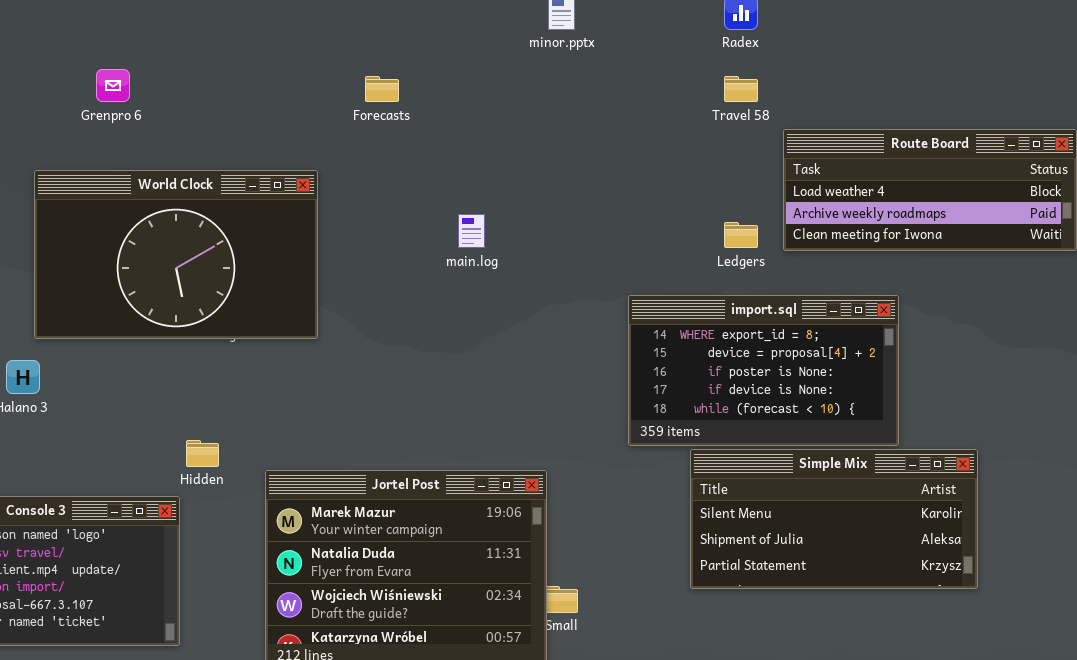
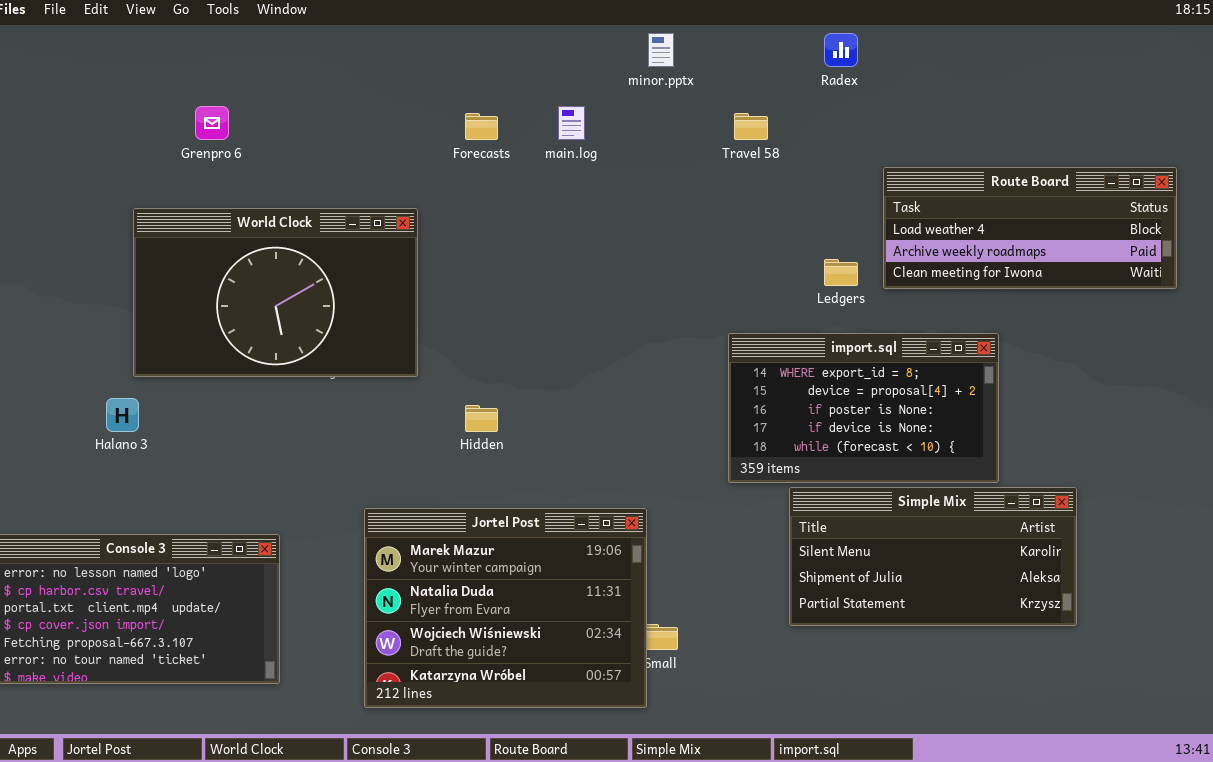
Travel 58: [724,76,758,102] -> [734,113,768,140], moved
main.log: [458,214,485,248] -> [558,106,585,140], moved
Hidden: [186,440,219,467] -> [465,405,498,432], moved

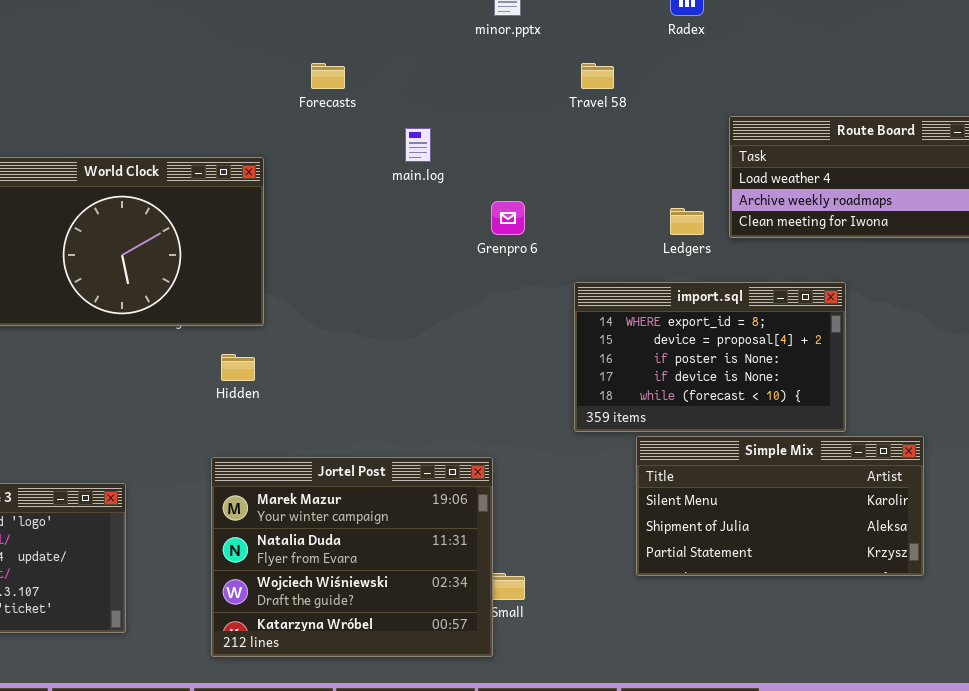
Grenpro 6: [195,106,229,140] -> [491,201,525,235], moved
main.log: [558,106,585,140] -> [405,128,431,162], moved
Hidden: [465,405,498,432] -> [221,354,255,381], moved

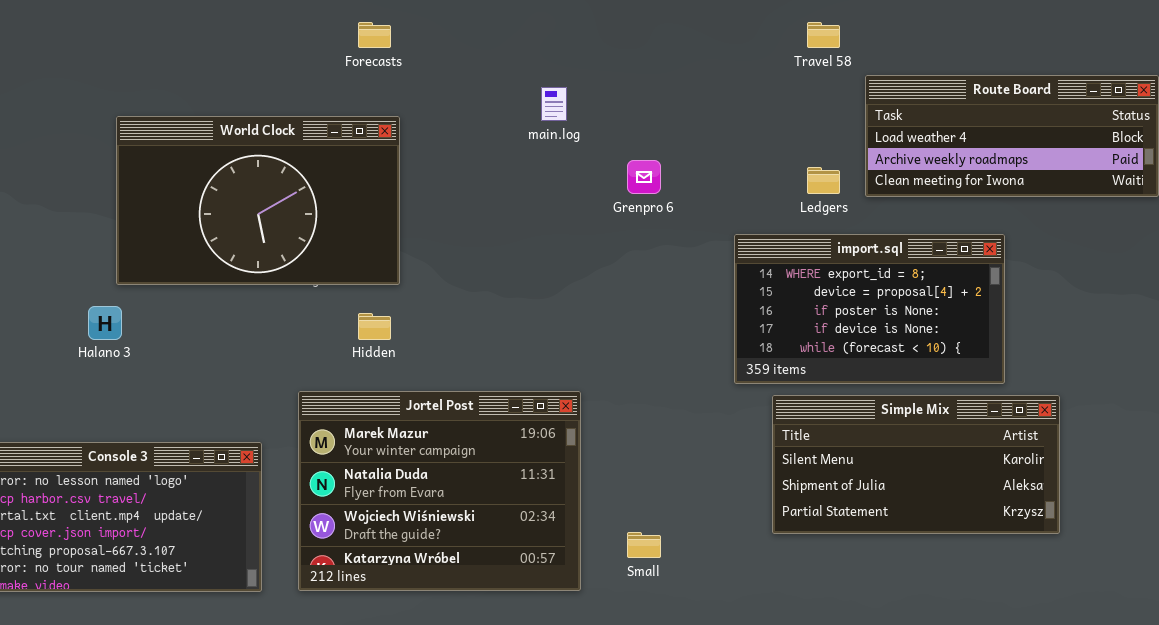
Forecasts: [311,63,345,89] -> [358,22,391,48], moved
Travel 58: [581,63,614,89] -> [807,22,840,48], moved
import.sql: [574,282,846,432] -> [734,234,1005,384], moved
Jortel Post: [211,457,493,657] -> [298,391,581,591], moved

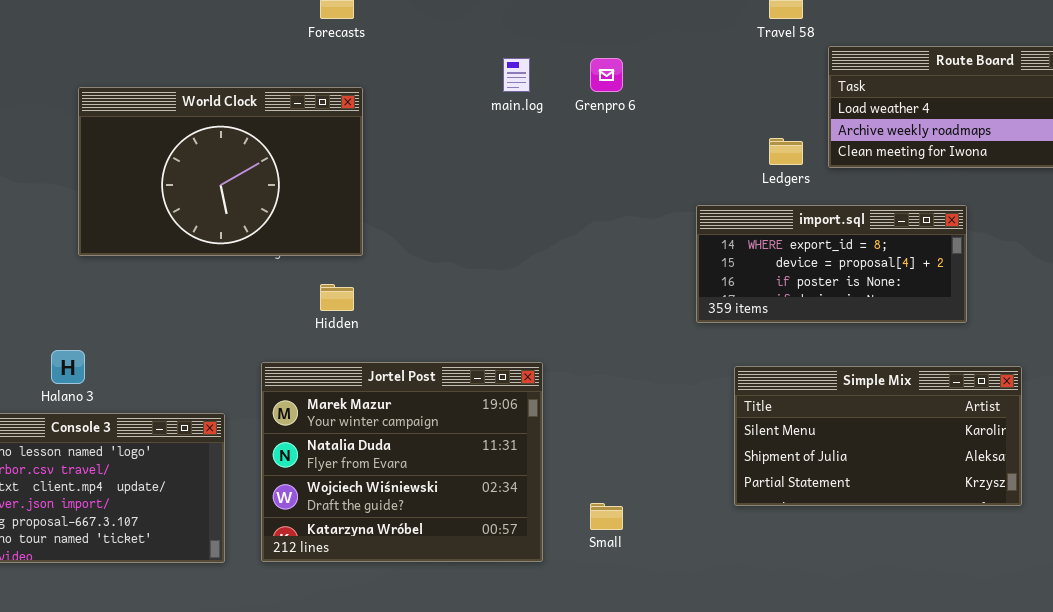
Grenpro 6: [627,160,661,194] -> [590,58,623,92], moved
import.sql: [734,234,1005,384] -> [696,205,967,323], resized
Halano 3: [88,306,122,340] -> [51,350,85,384], moved

